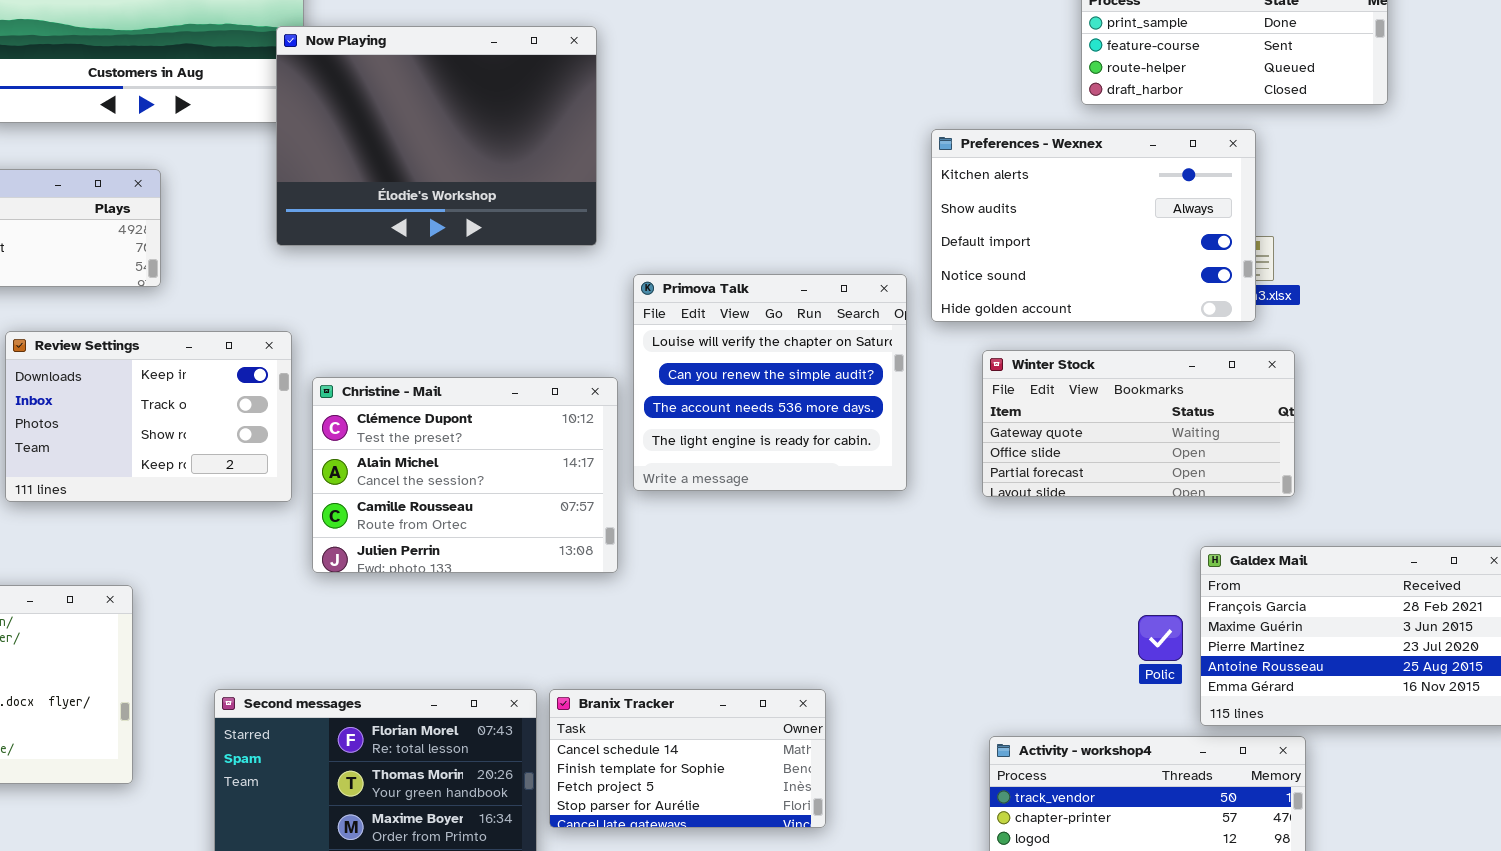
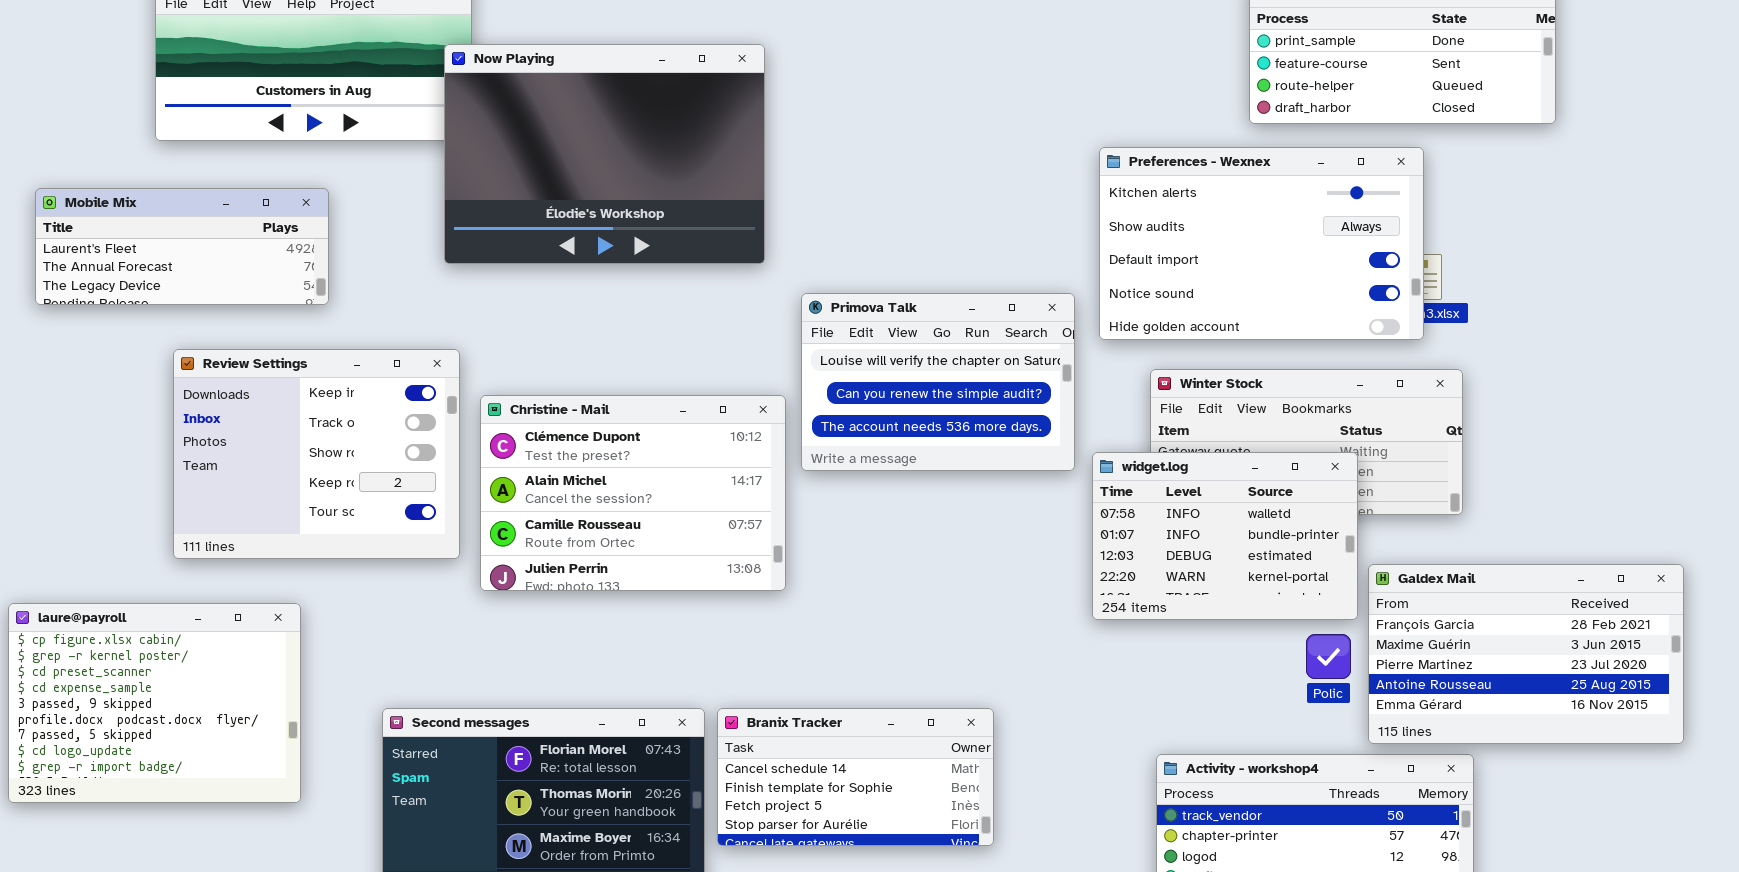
Primova Talk: [633,274,907,491] -> [801,293,1075,471], resized
Review Settings: [5,331,292,502] -> [173,349,460,559], resized
widget.log: none -> [1092,452,1358,620], opened

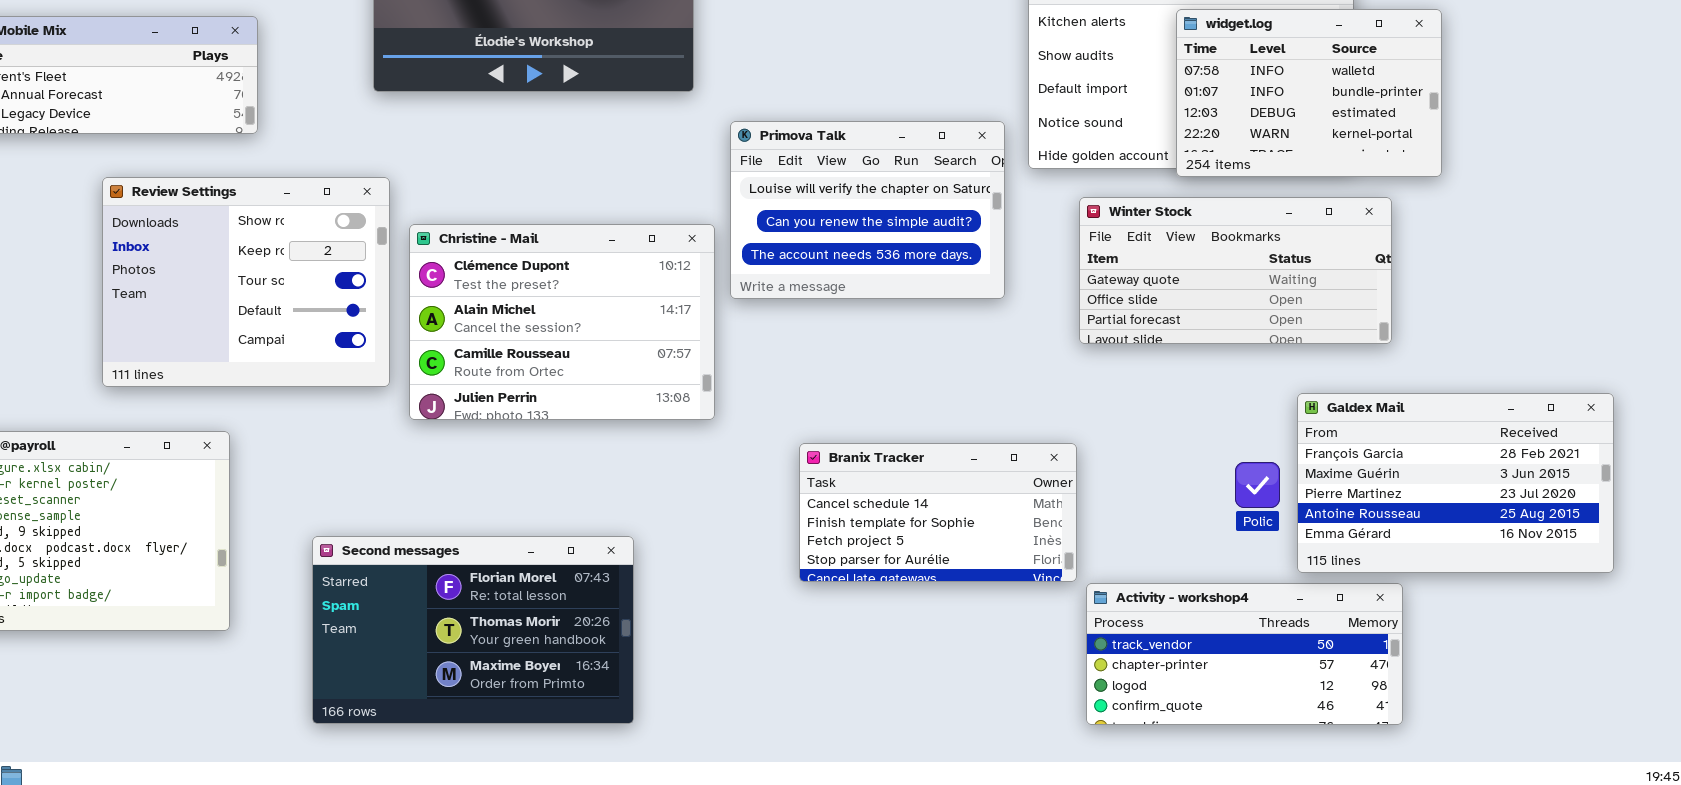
Review Settings: [173,349,460,559] -> [102,177,390,387], scrolled down 2 rows
widget.log: [1092,452,1358,620] -> [1176,9,1442,177], moved
Branix Tracker: [717,708,994,846] -> [799,443,1077,582], moved

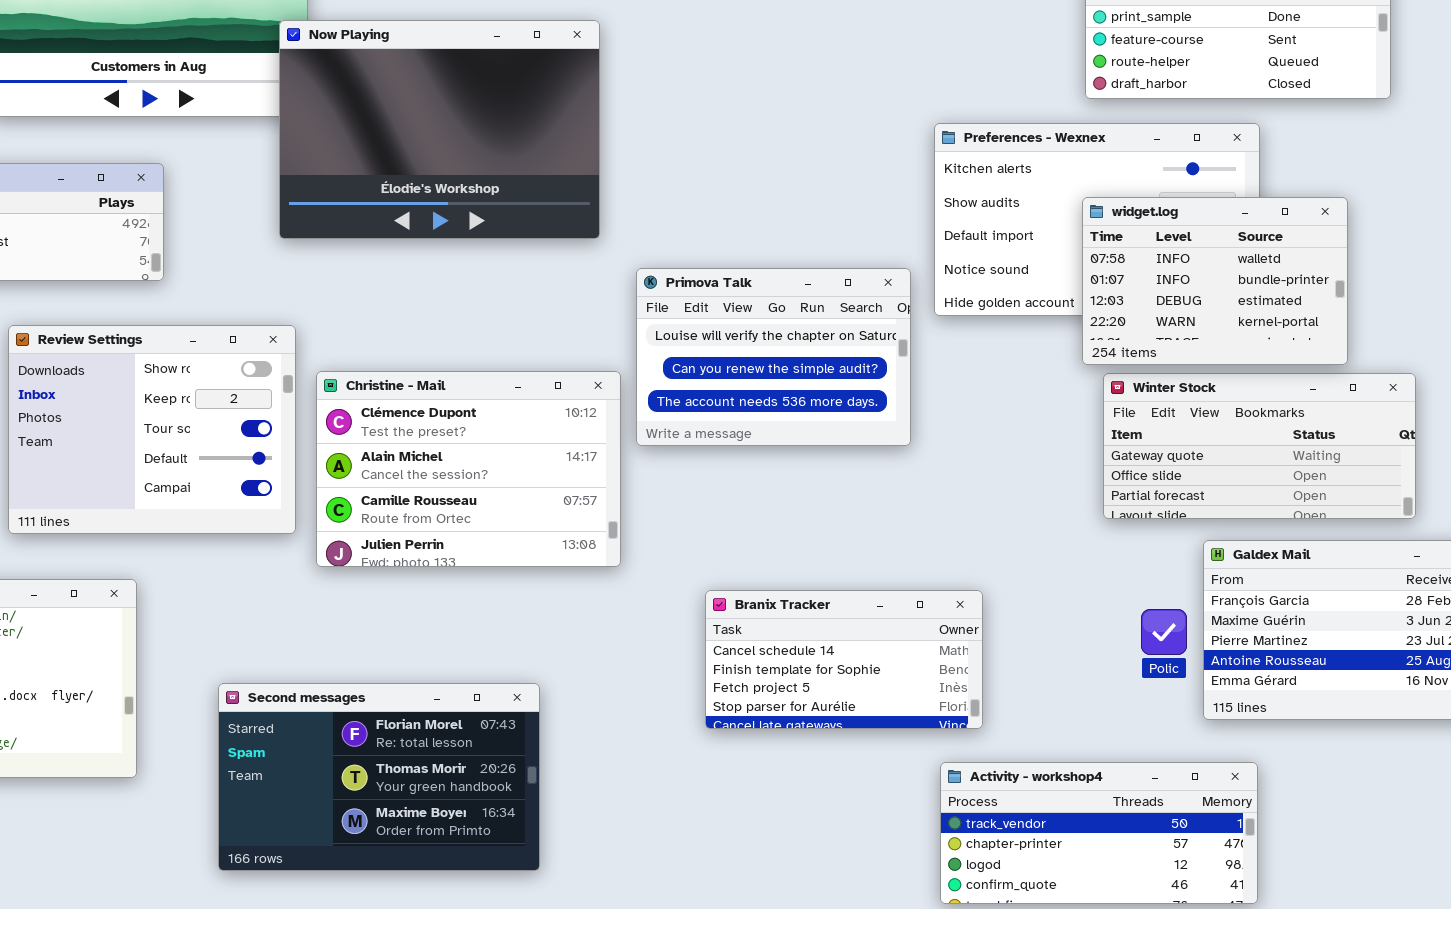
widget.log: [1176,9,1442,177] -> [1082,197,1348,365], moved
Winter Stock: [1079,197,1392,344] -> [1103,373,1416,519], moved
Activity - workshop4: [1086,583,1403,725] -> [940,762,1258,904], moved

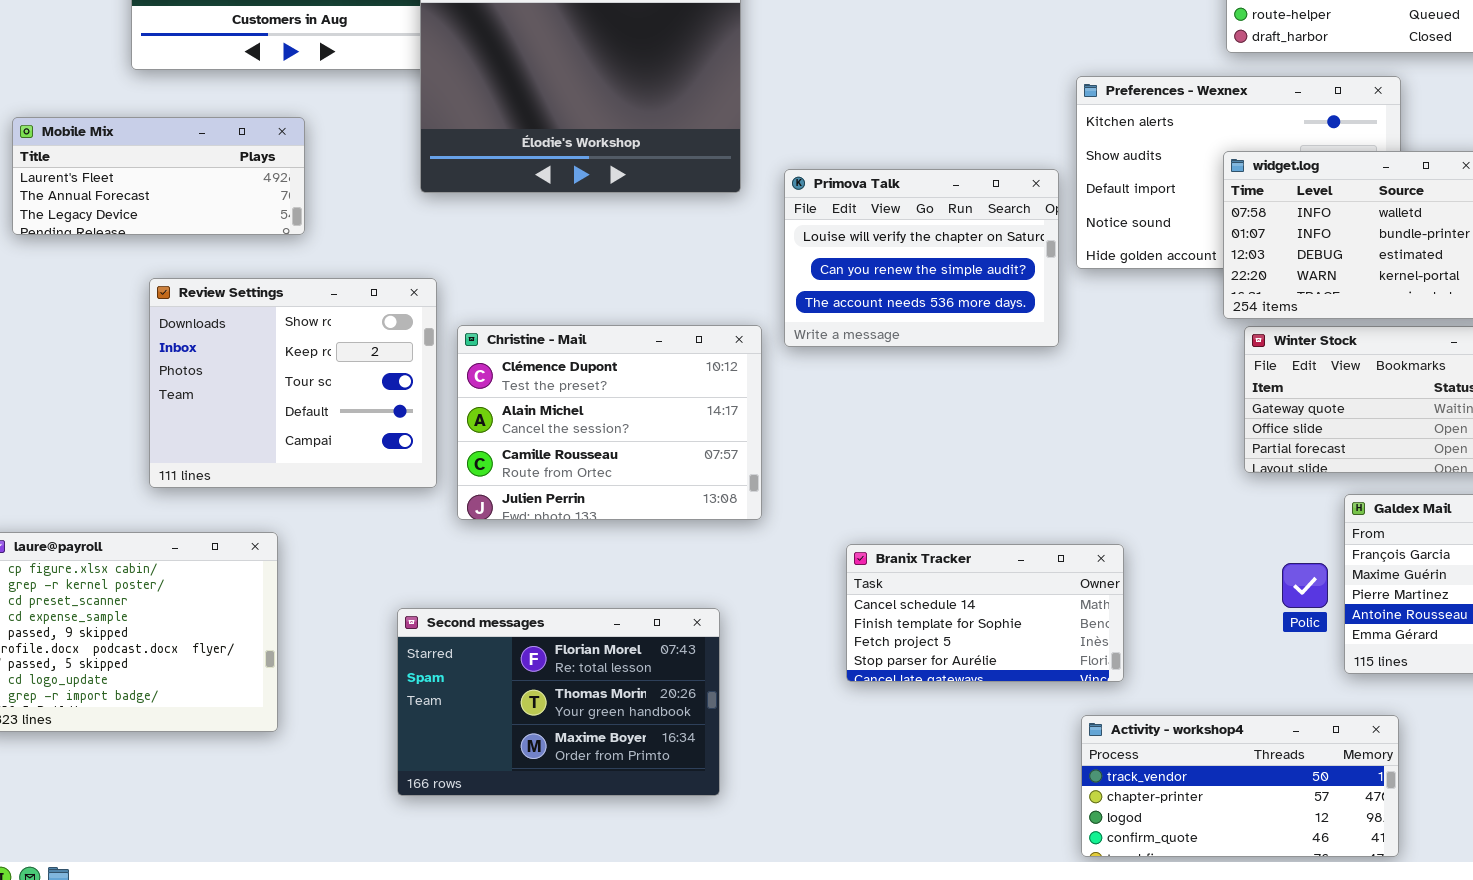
Primova Talk: [636,268,911,446] -> [784,169,1059,347], moved
Second messages: [218,683,540,871] -> [397,608,720,796], moved

